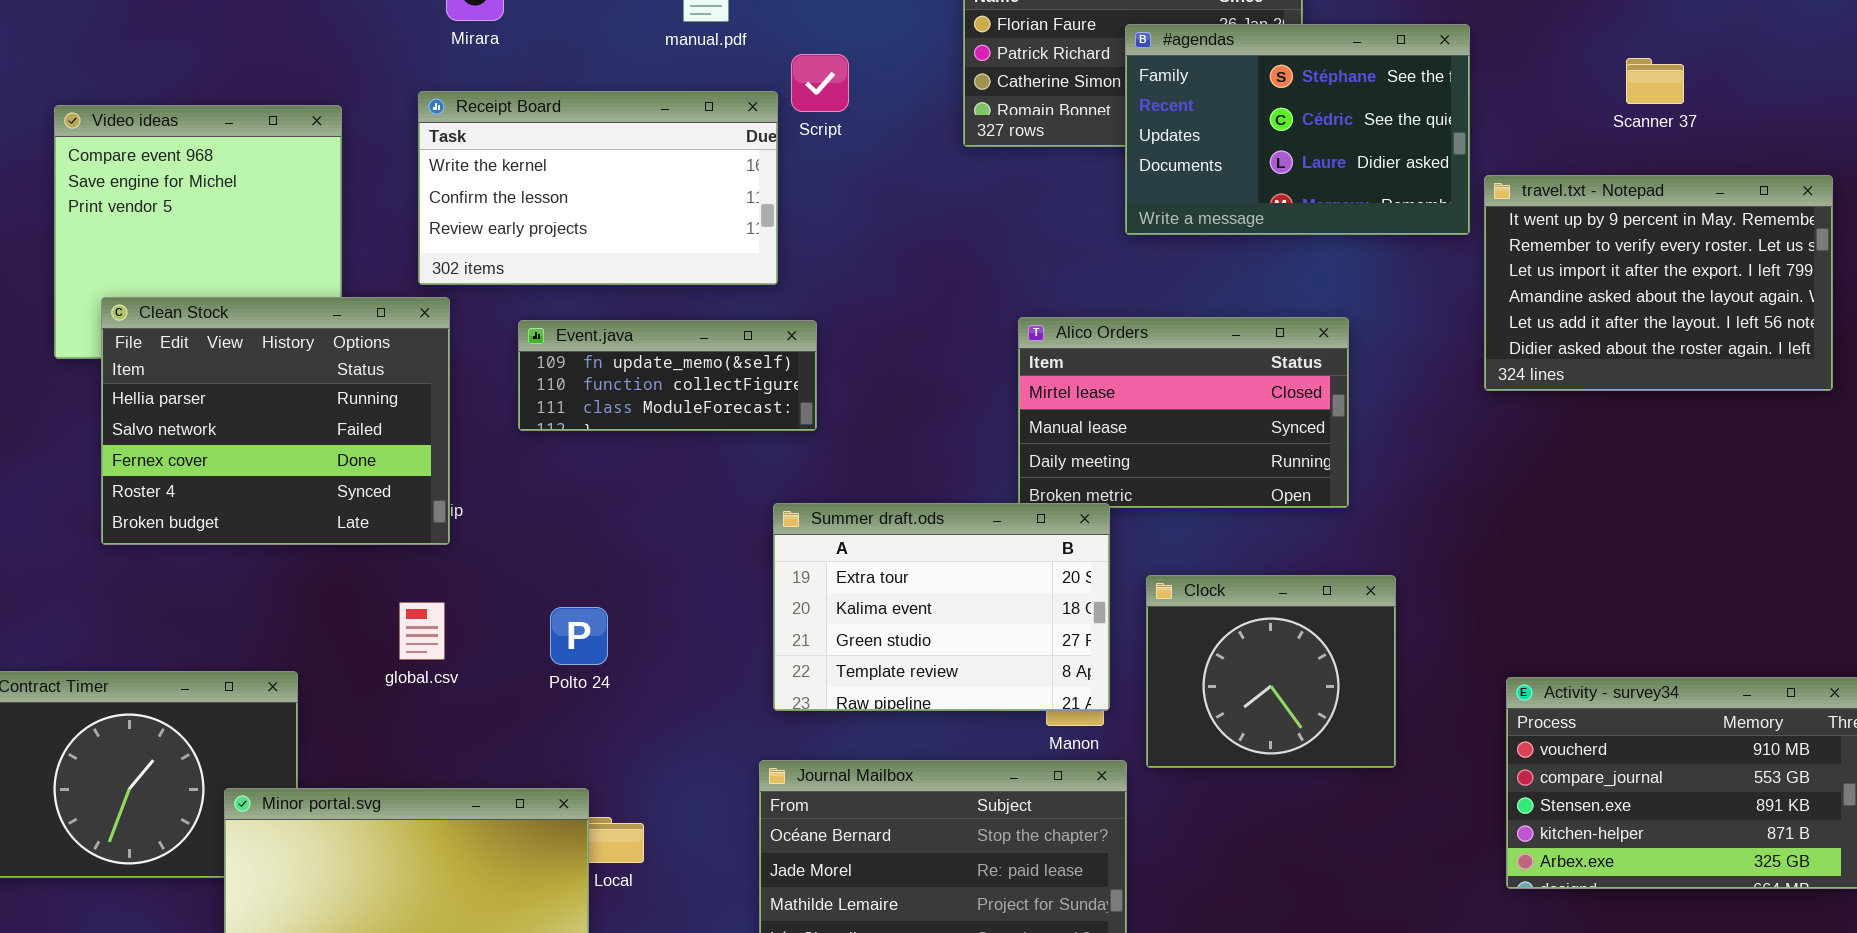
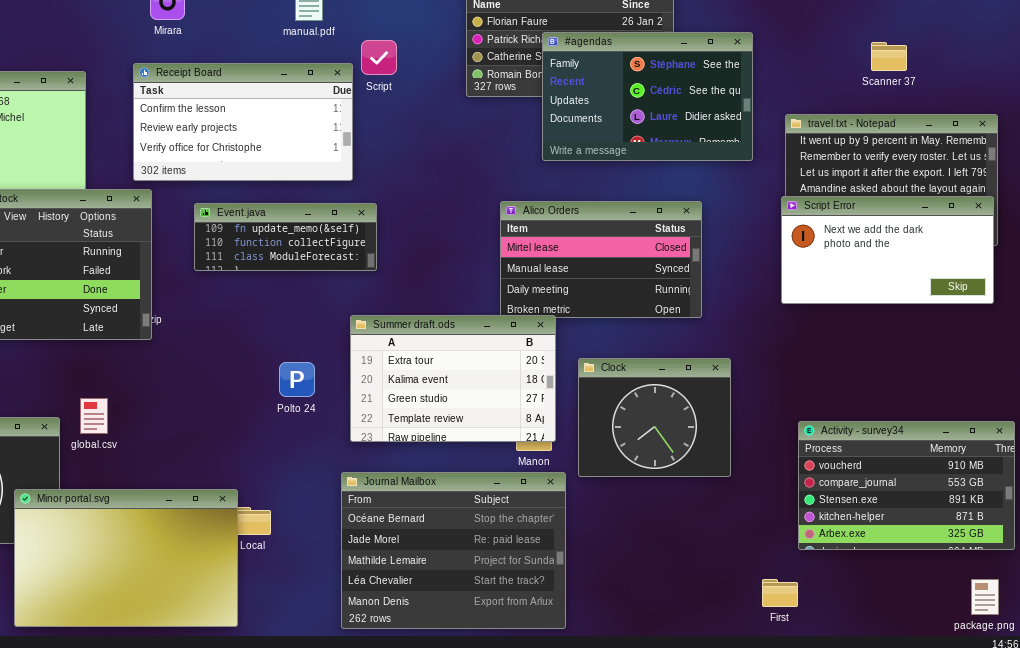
#agendas: [1125,24,1470,235] -> [542,32,753,161], moved
Receipt Board: [418,91,778,285] -> [133,63,353,181], scrolled down 1 row
Script Error: none -> [781,196,994,304], opened
global.csv: [399,602,445,660] -> [80,398,108,434], moved
Polto 24: [550,607,608,665] -> [279,362,315,397], moved

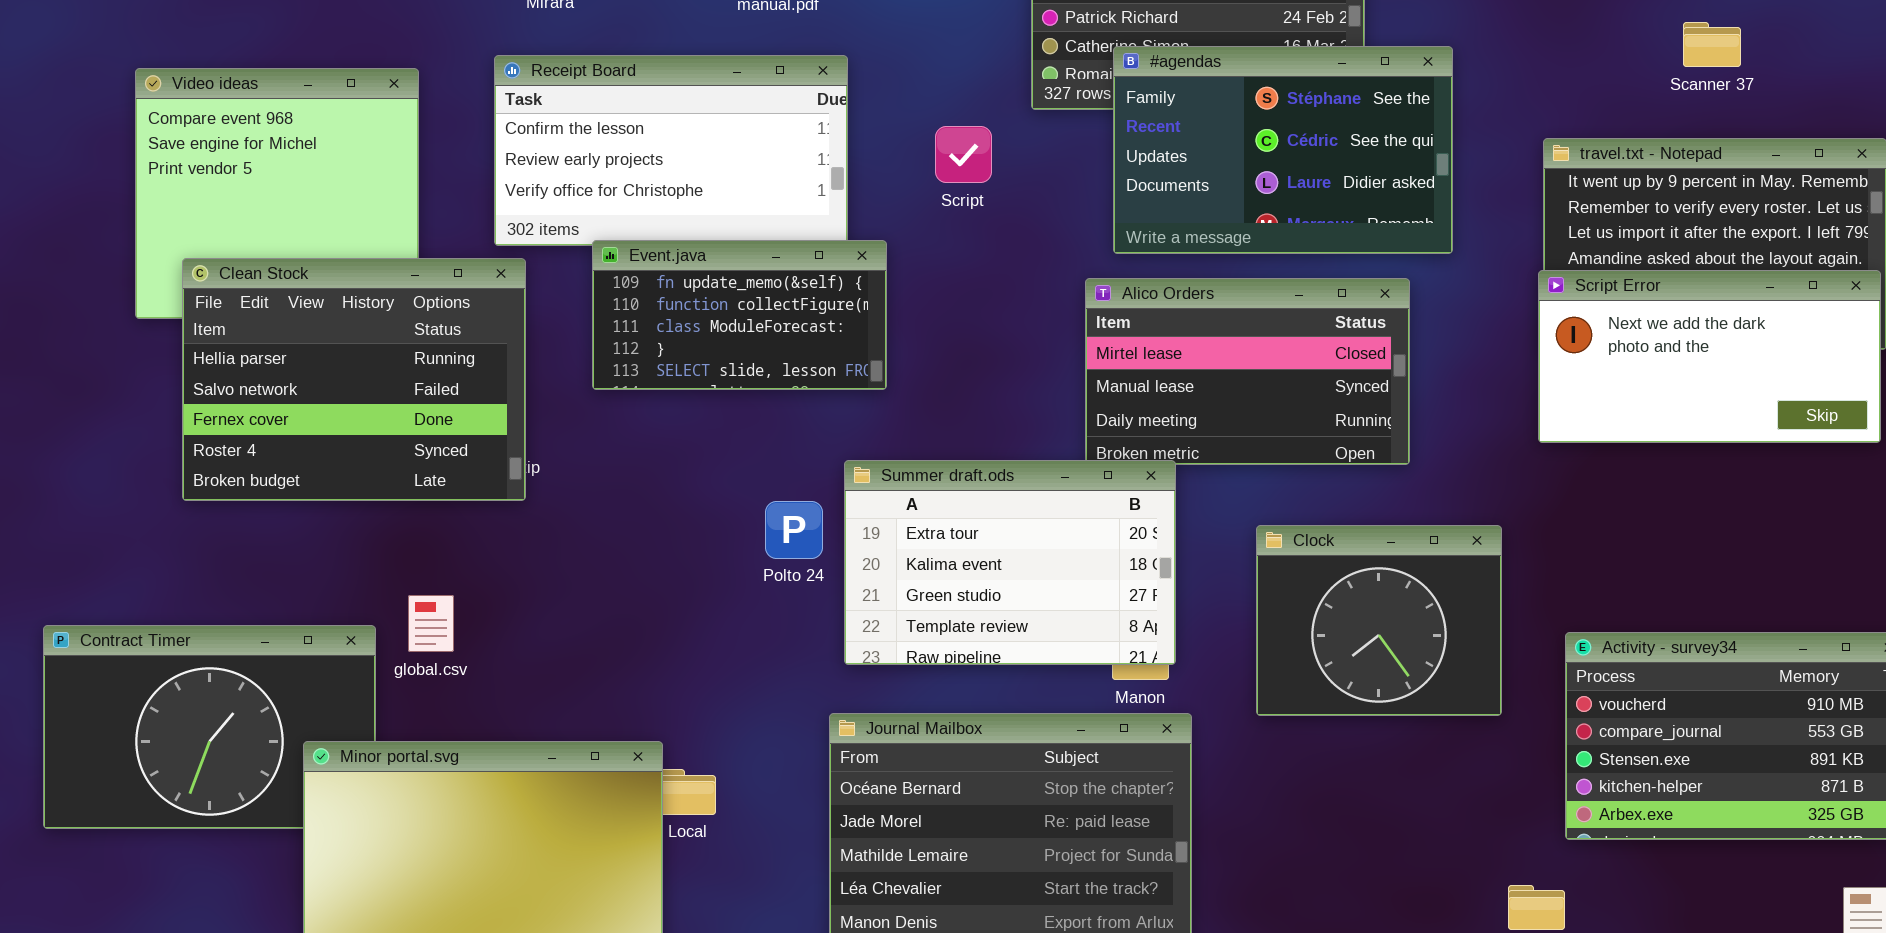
#agendas: [542,32,753,161] -> [1113,46,1453,254], moved
Script: [361,40,397,75] -> [935,126,992,183], moved
Event.java: [194,203,377,271] -> [592,240,887,390], resized
Clock: [578,358,731,477] -> [1256,525,1502,716], moved
Polto 24: [279,362,315,397] -> [765,501,823,559], moved

